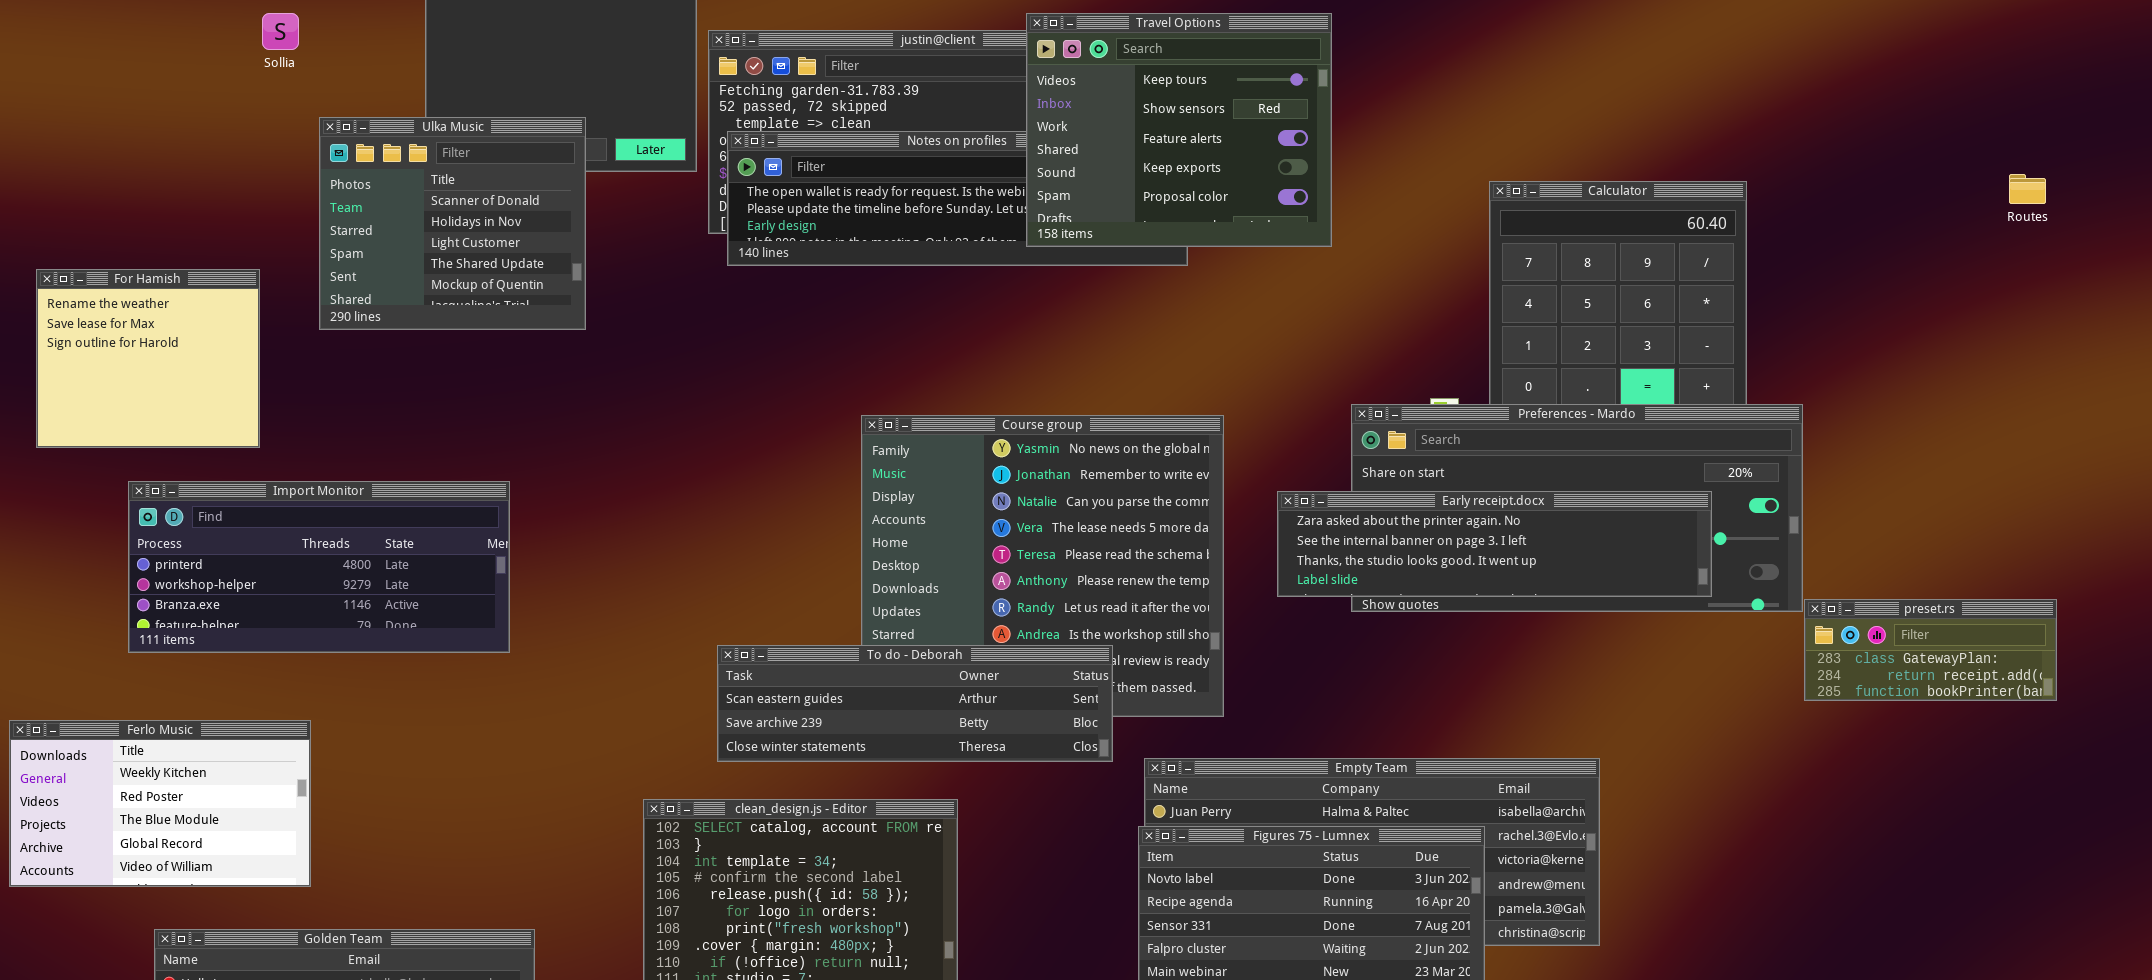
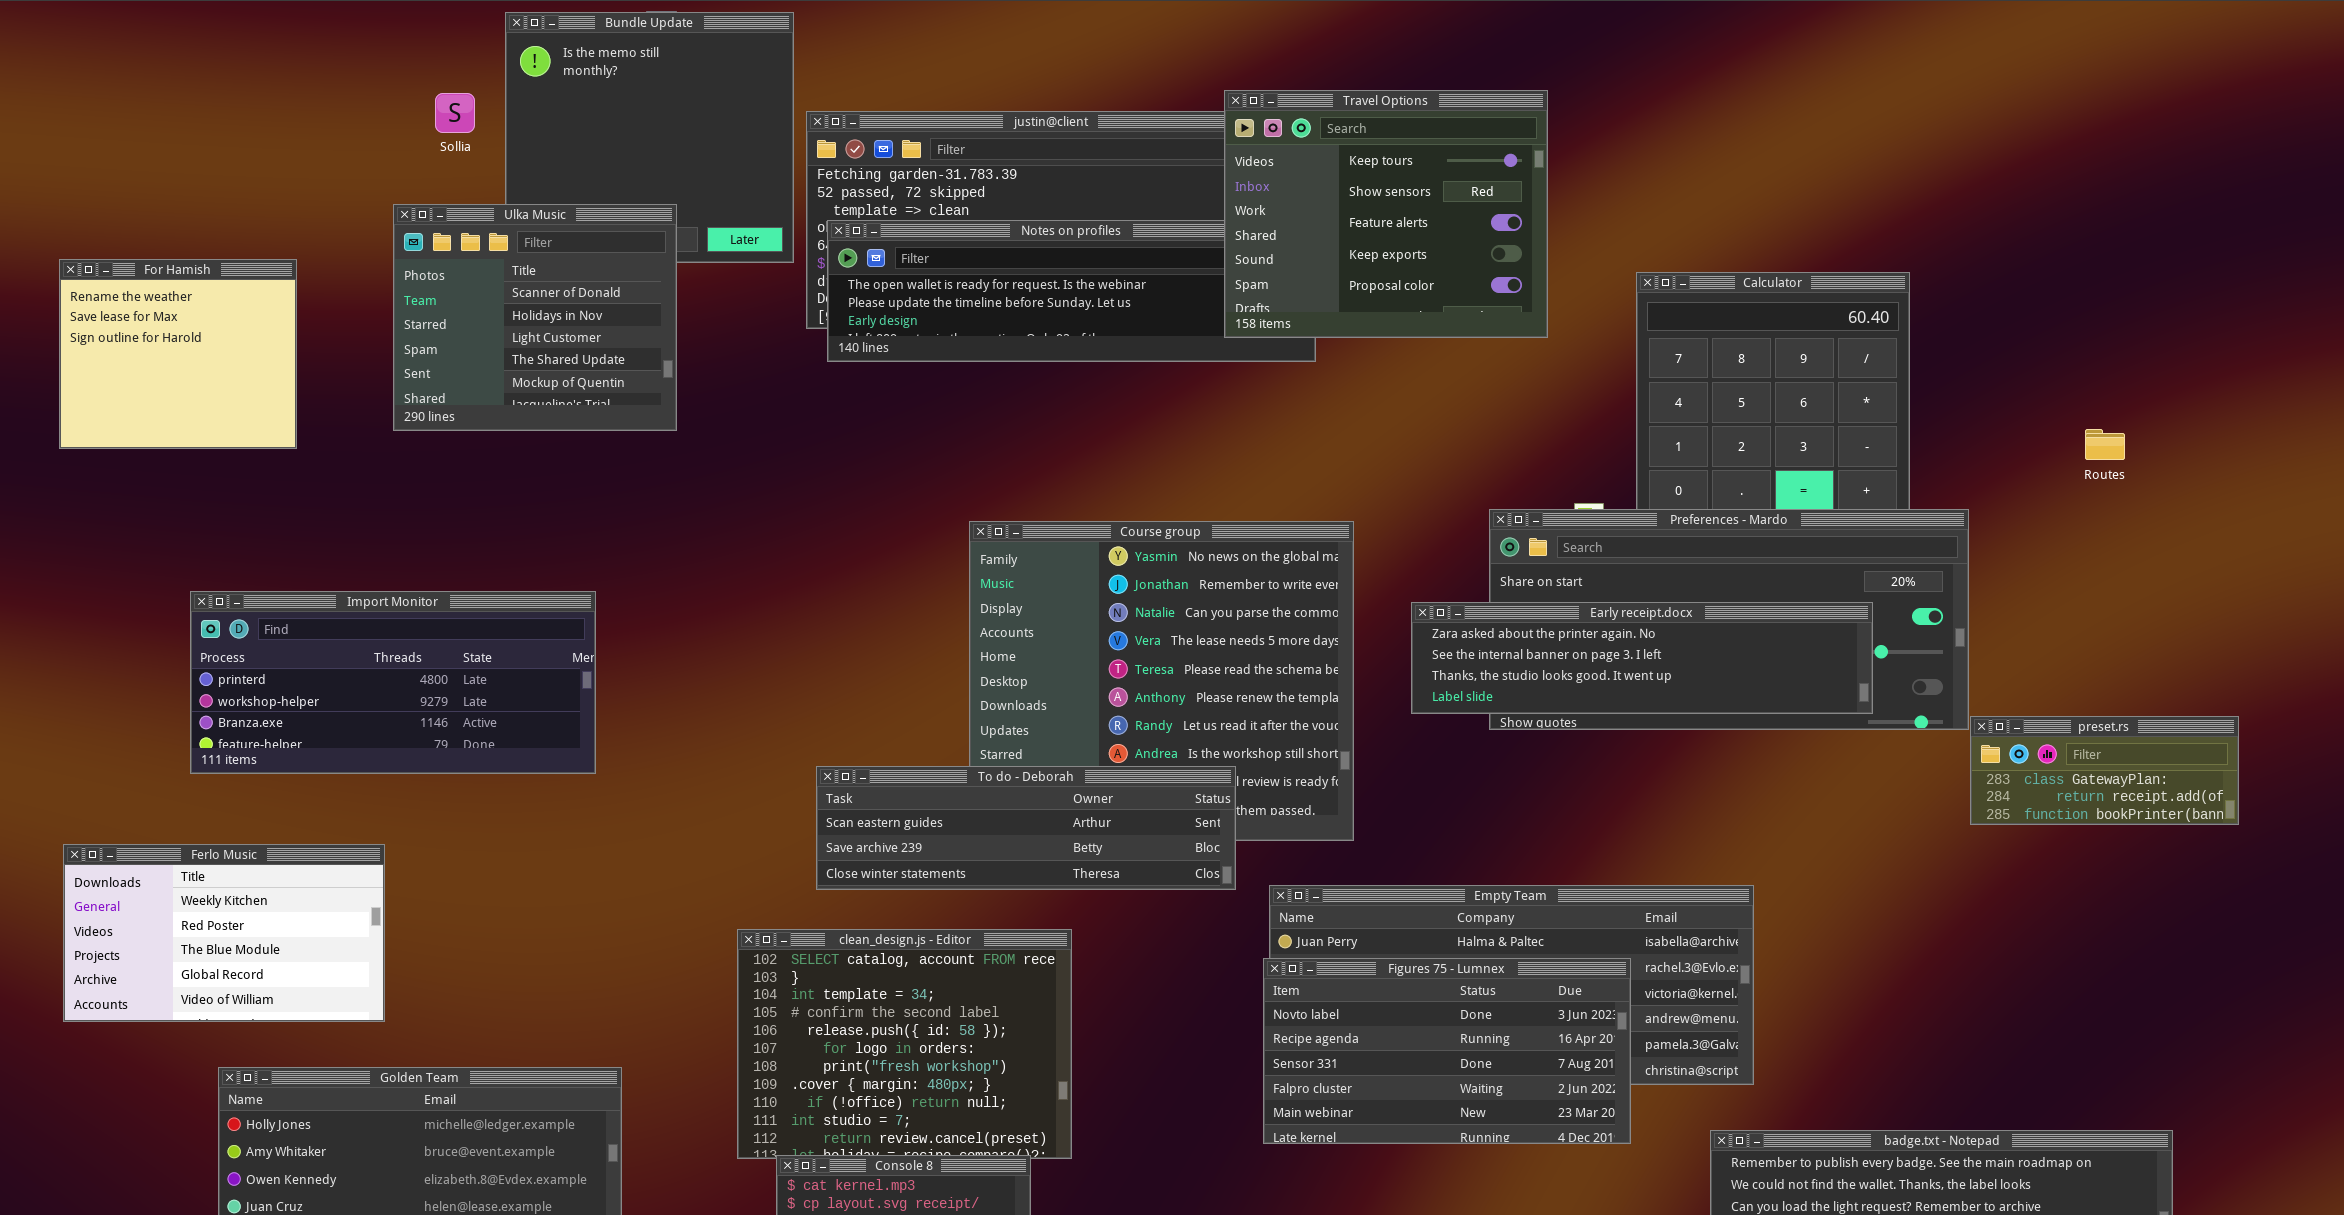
Sollia: [262,13,299,50] -> [435,93,475,133], moved
Travel Options: [1026,13,1332,247] -> [1224,90,1548,338], moved
Routes: [2009,174,2046,204] -> [2085,429,2125,460], moved
For Hamish: [36,269,260,448] -> [59,259,297,449], moved

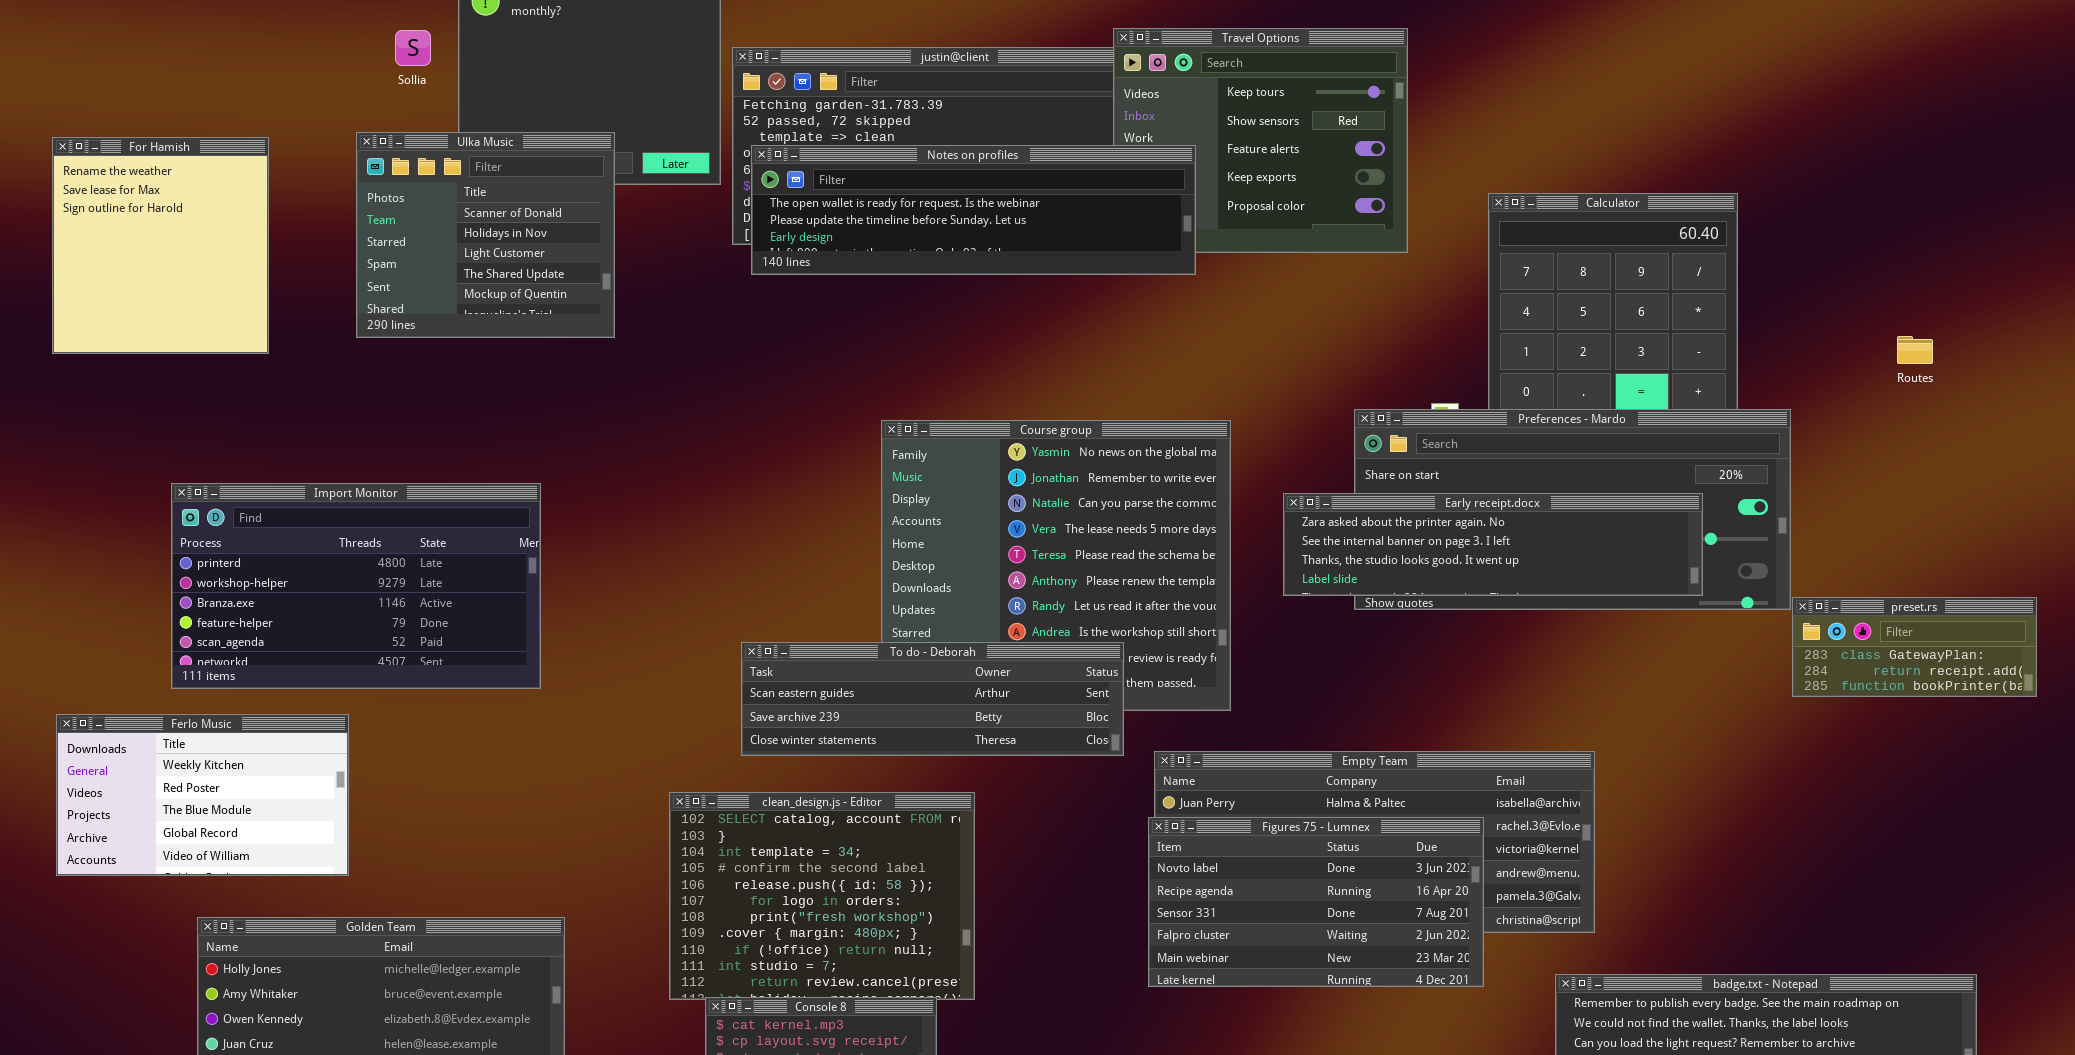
Notes on profiles: [827,220,1316,362] -> [751,145,1196,275], raised
For Hamish: [59,259,297,449] -> [52,137,269,354], resized
Import Monitor: [190,591,596,774] -> [171,483,541,689], resized

